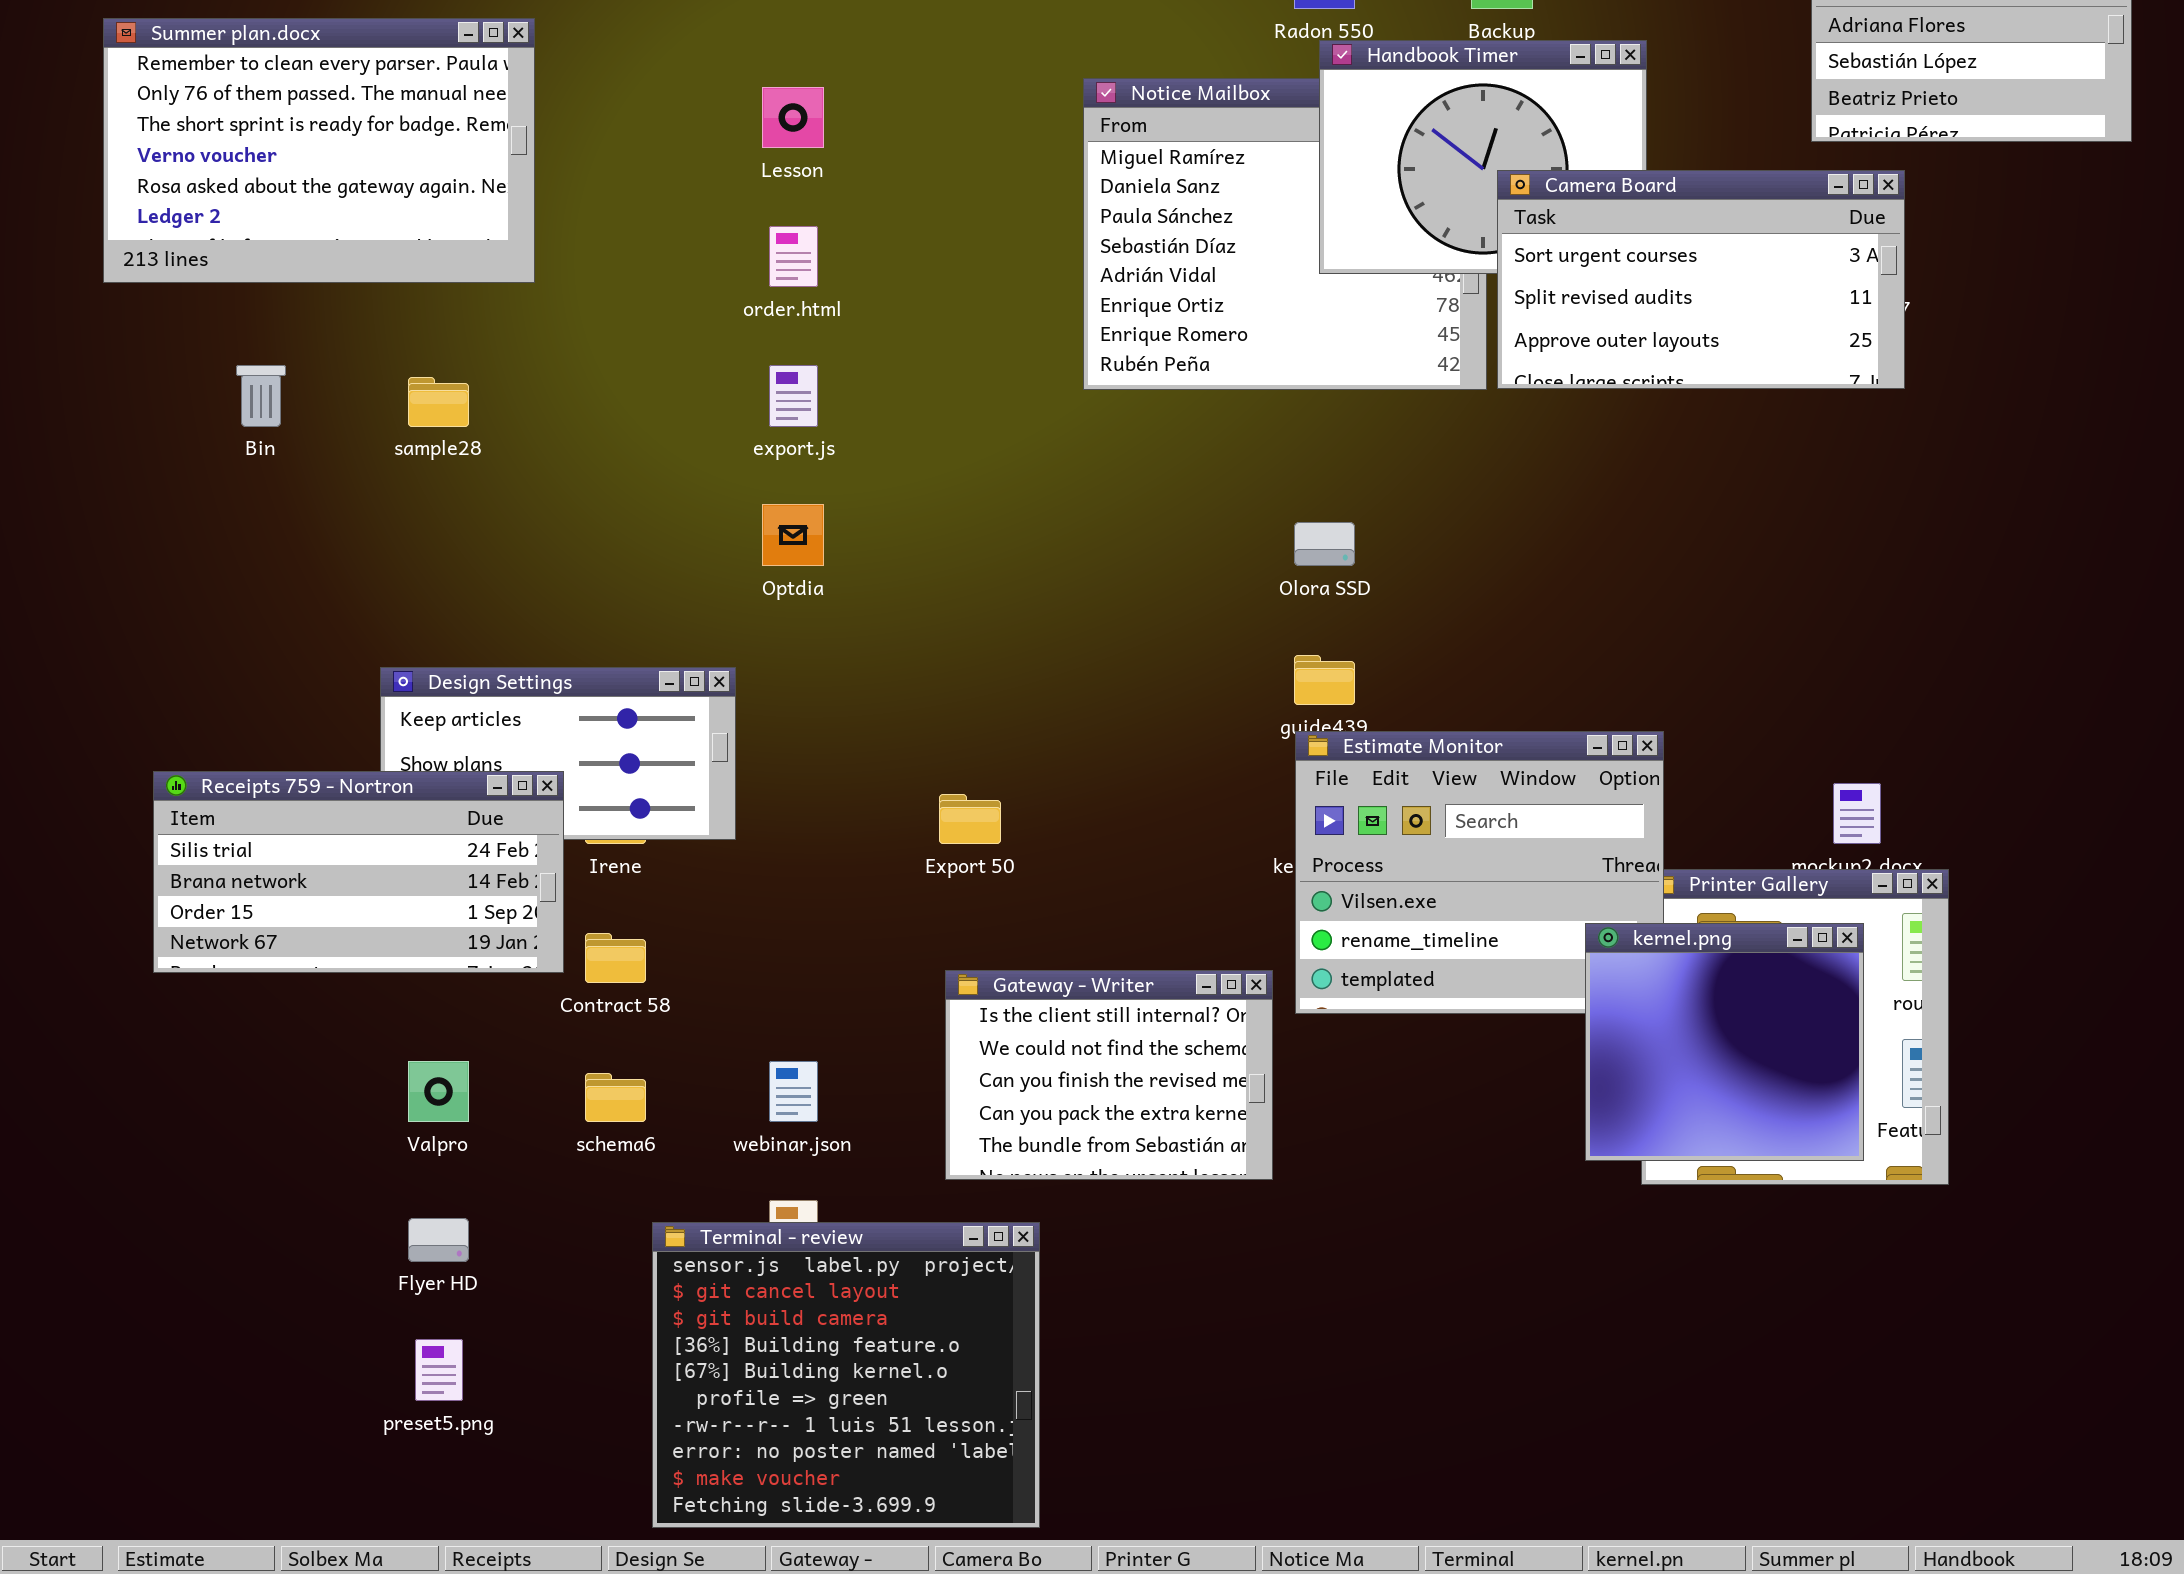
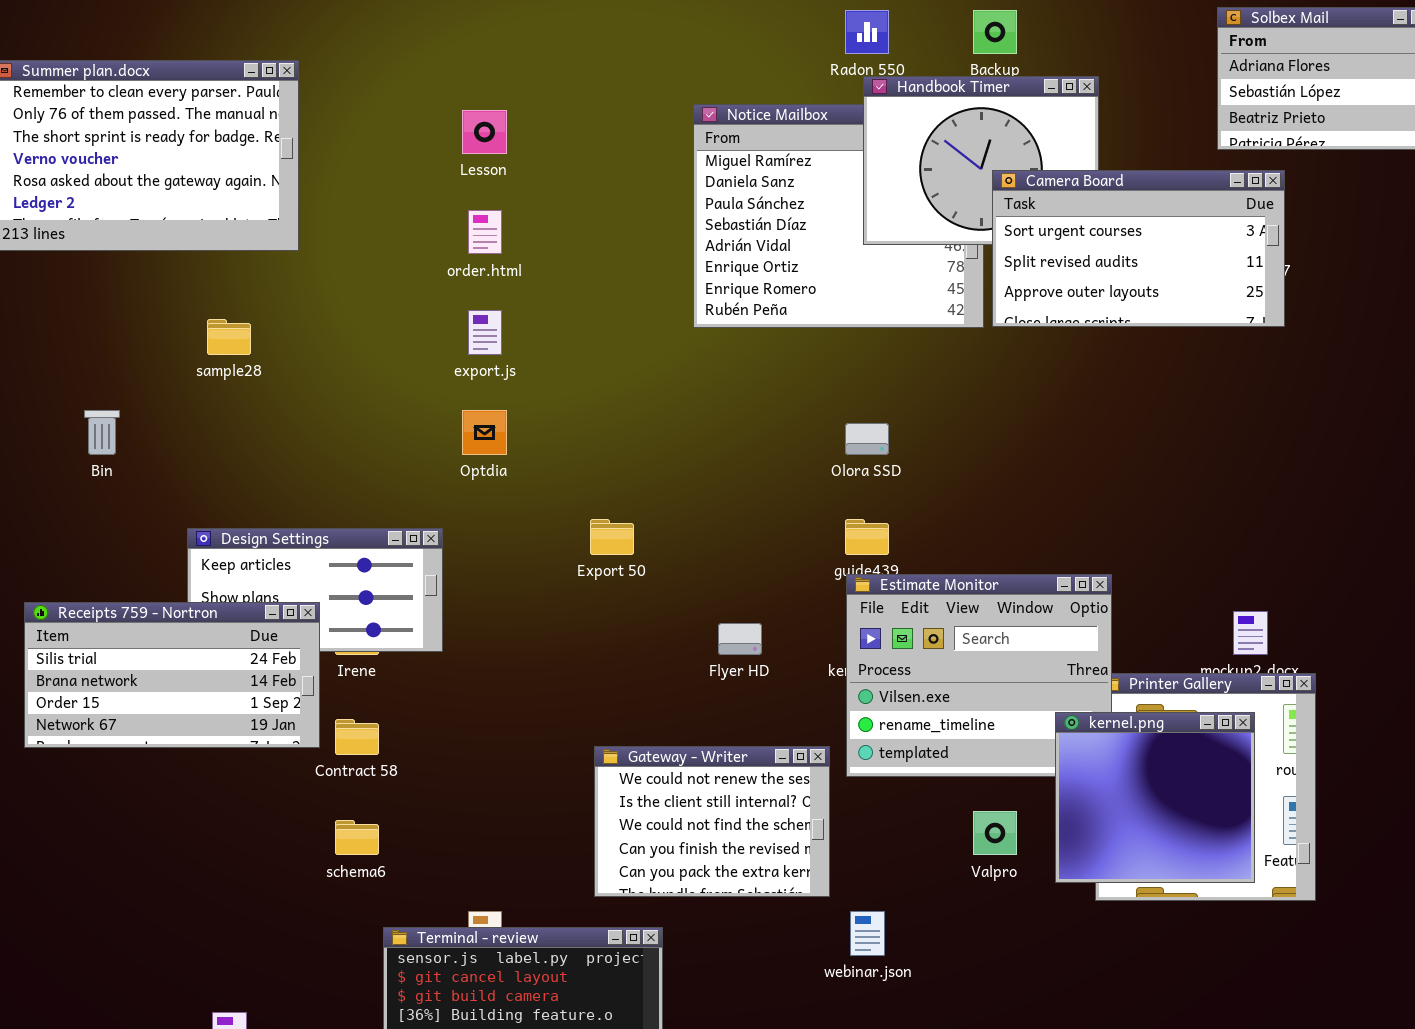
Bin: [236,365,286,427] -> [84,410,120,455], moved
Export 50: [939,794,1001,844] -> [590,519,634,555], moved
Gateway - Writer: [945,970,1273,1180] -> [594,746,830,897], scrolled up 1 row
Valpro: [408,1061,469,1122] -> [973,811,1017,855], moved
webinar.json: [769,1061,818,1122] -> [850,911,885,956], moved
Flyer HD: [408,1218,469,1262] -> [718,623,762,655], moved

